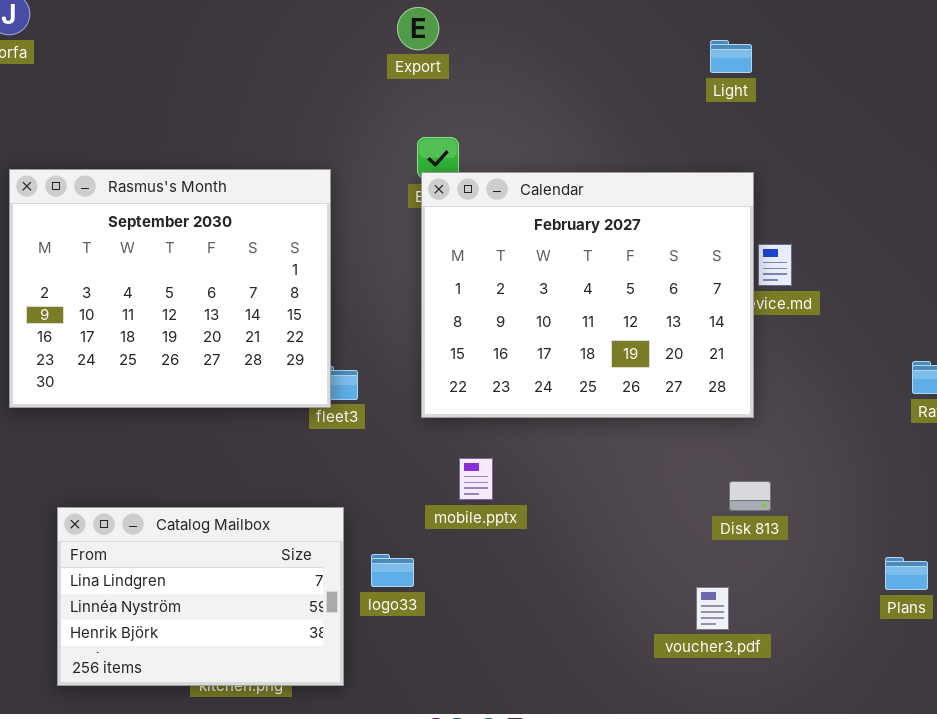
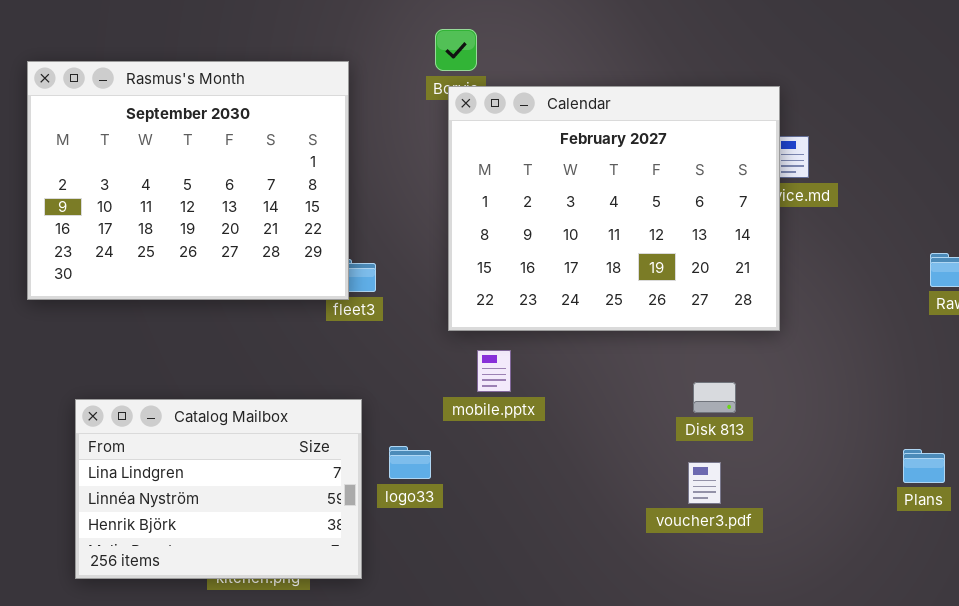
Calendar: [421,172,754,418] -> [448,86,780,331], moved
Disk 813: [729,481,771,511] -> [693,382,736,413], moved
voucher3.pdf: [696,587,729,630] -> [688,462,721,504], moved

